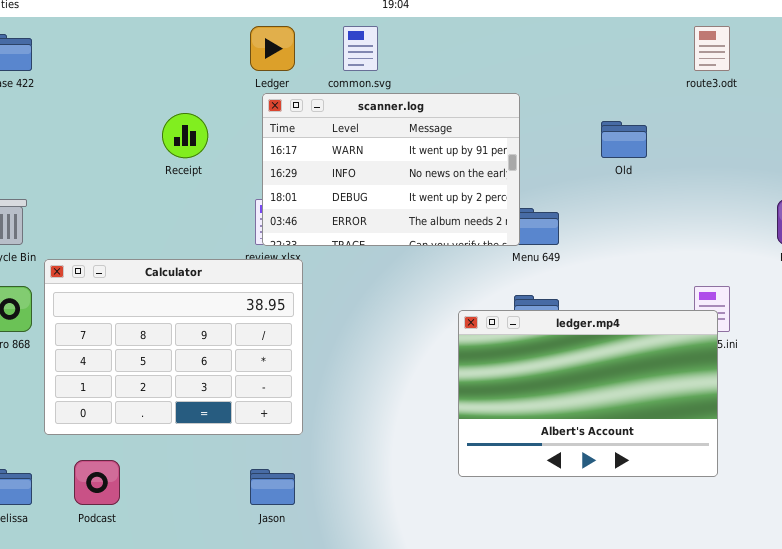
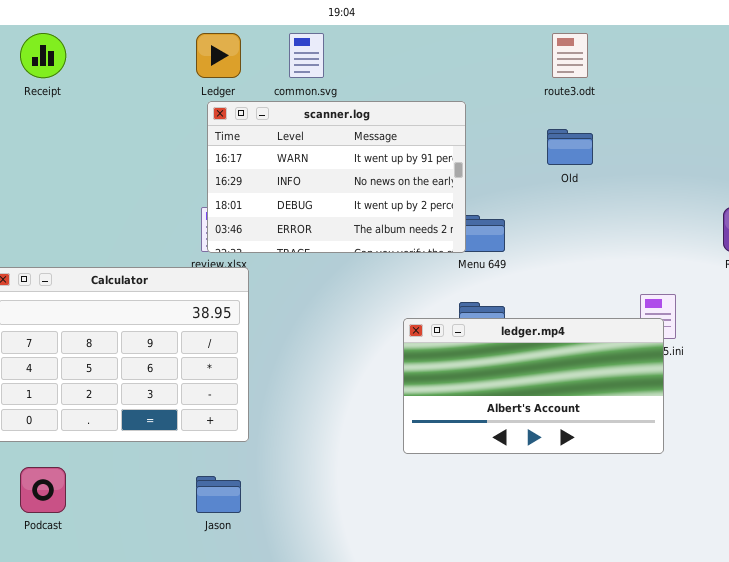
route3.odt: [694,26,730,71] -> [552,33,588,78], moved
Receipt: [162,113,208,158] -> [20,33,66,78], moved
ledger.mp4: [458,310,718,477] -> [403,318,664,454], resized

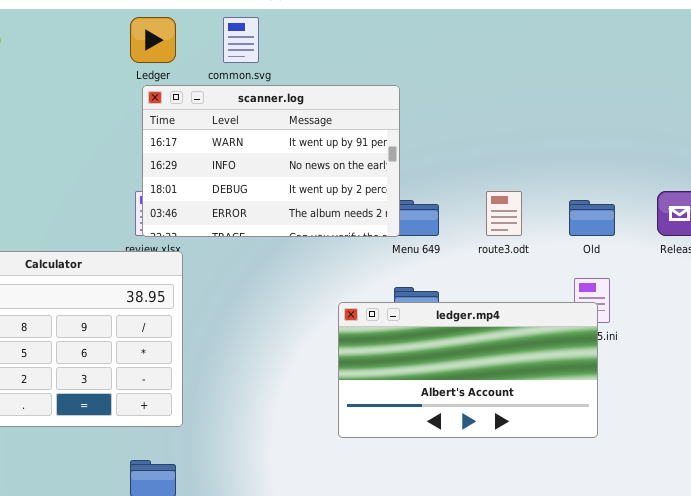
route3.odt: [552,33,588,78] -> [486,191,522,236], moved
Old: [547,129,593,165] -> [569,200,615,236], moved

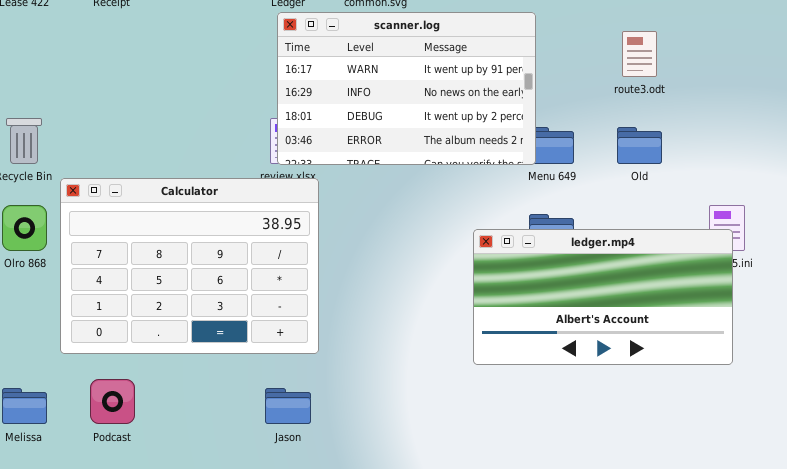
route3.odt: [486,191,522,236] -> [622,31,657,77], moved
Old: [569,200,615,236] -> [617,127,662,164], moved

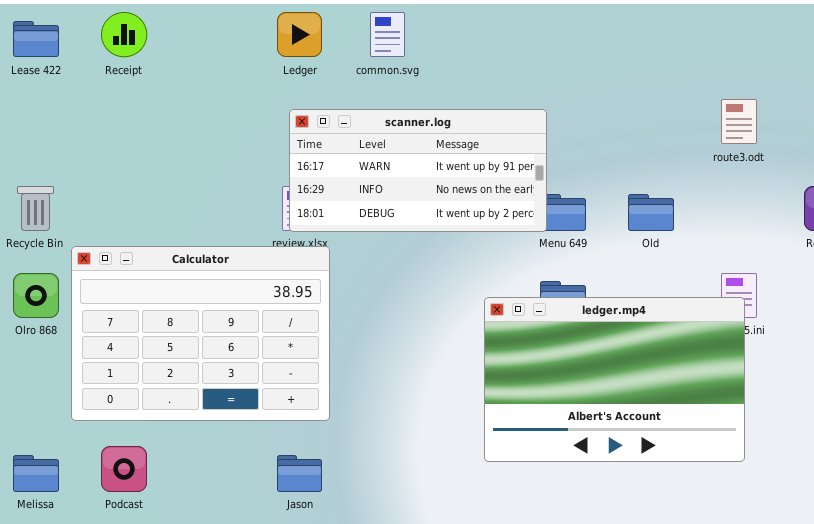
scanner.log: [277,12,536,165] -> [289,109,547,232], resized
route3.odt: [622,31,657,77] -> [721,99,757,144], moved
ledger.mp4: [473,229,733,365] -> [484,297,745,462], resized

